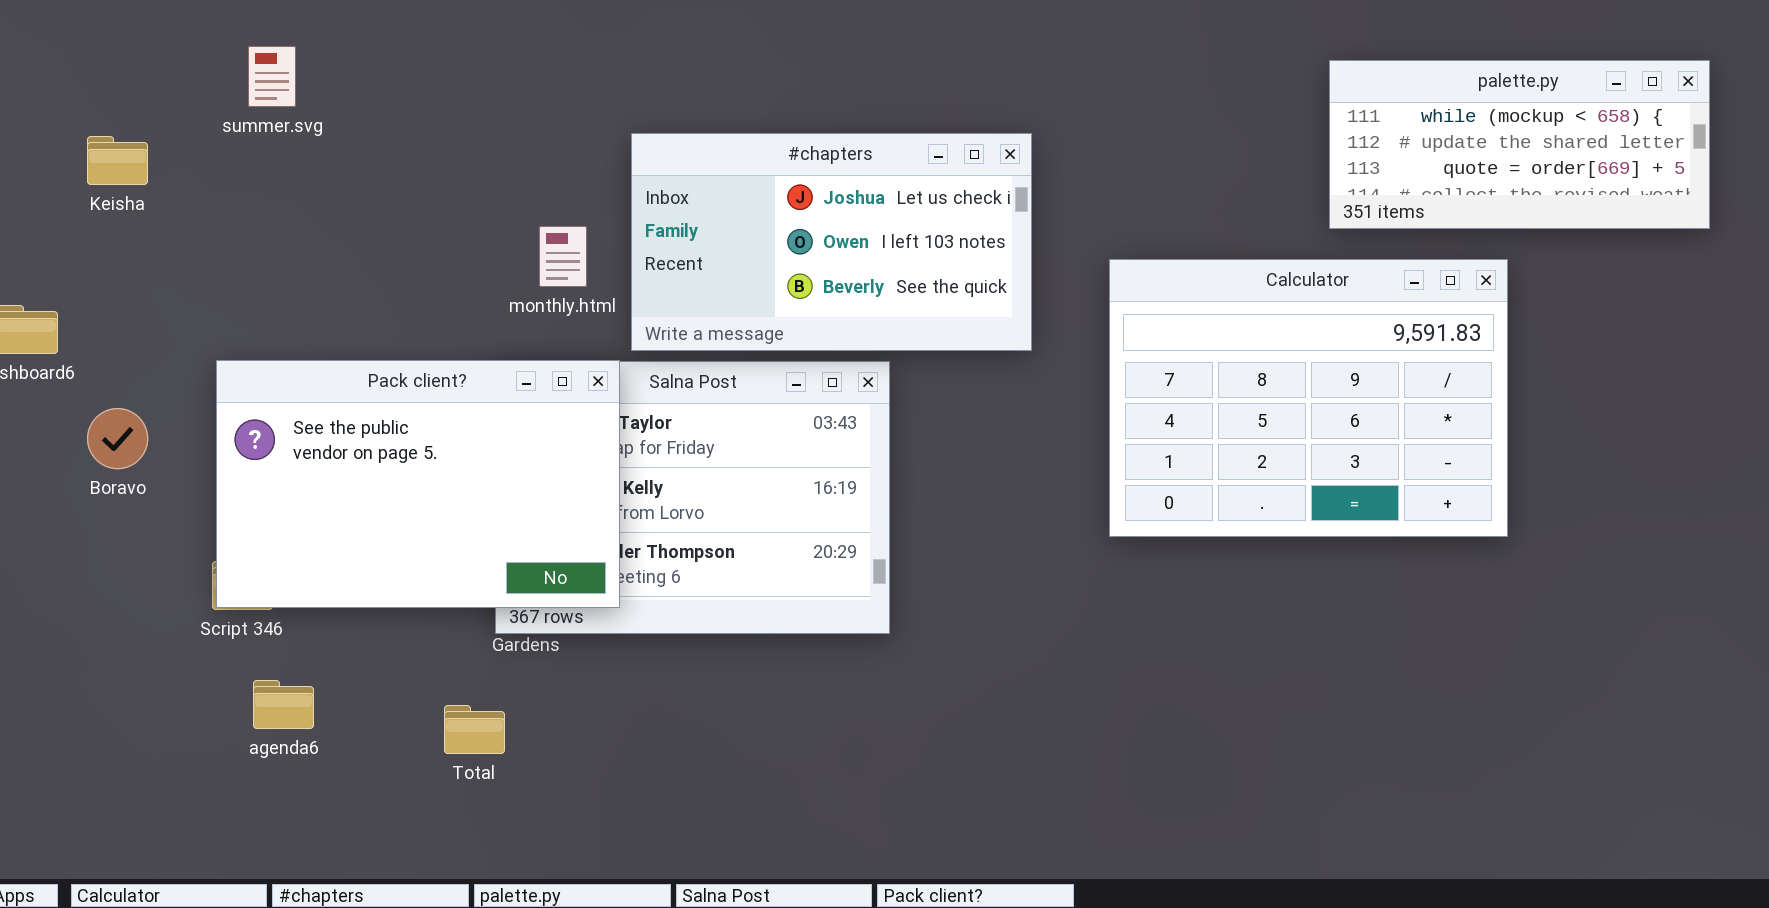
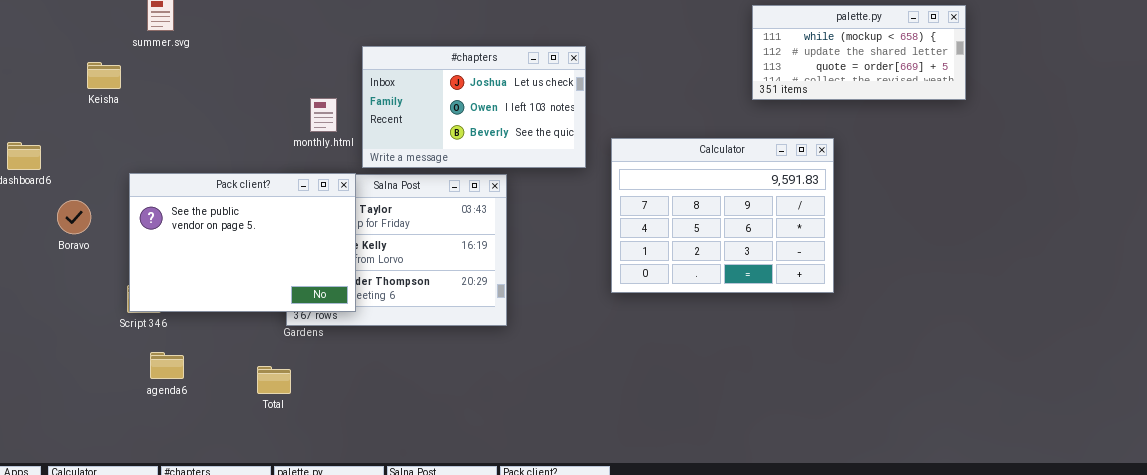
Keisha: [87,136,148,185] -> [87,62,121,89], moved
Calculator: [1109,259,1508,537] -> [611,138,834,293], moved

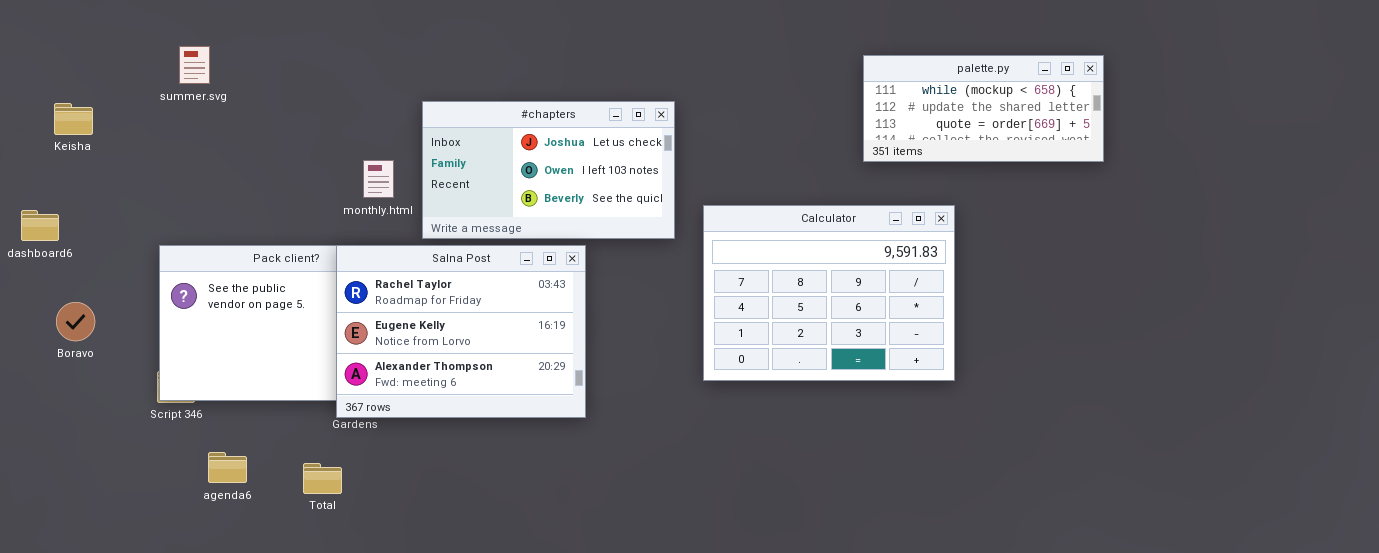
Keisha: [87,62,121,89] -> [54,103,93,135], moved
Salna Post: [286,174,507,326] -> [336,245,586,418], raised
Boravo: [57,200,91,234] -> [56,302,95,341], moved
agenda6: [150,352,184,379] -> [208,452,247,483], moved

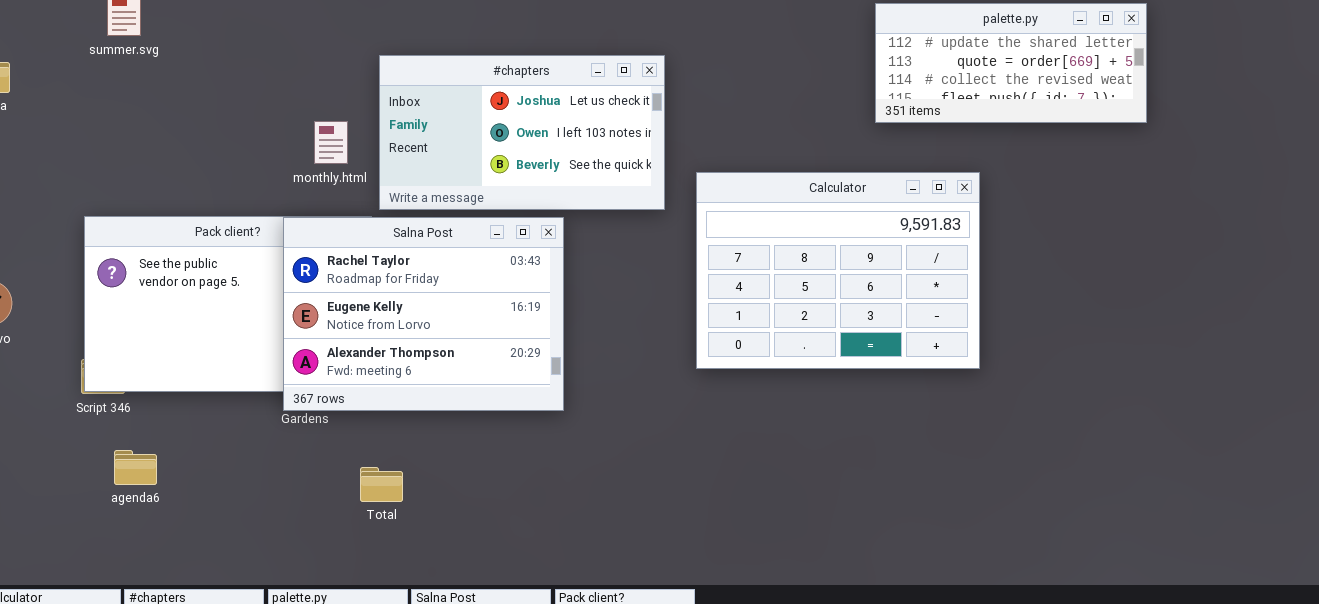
palette.py: [863,55,1104,162] -> [875,3,1147,123], scrolled down 1 row
agenda6: [208,452,247,483] -> [114,450,157,485], moved
Total: [303,463,342,494] -> [360,467,403,502], moved

